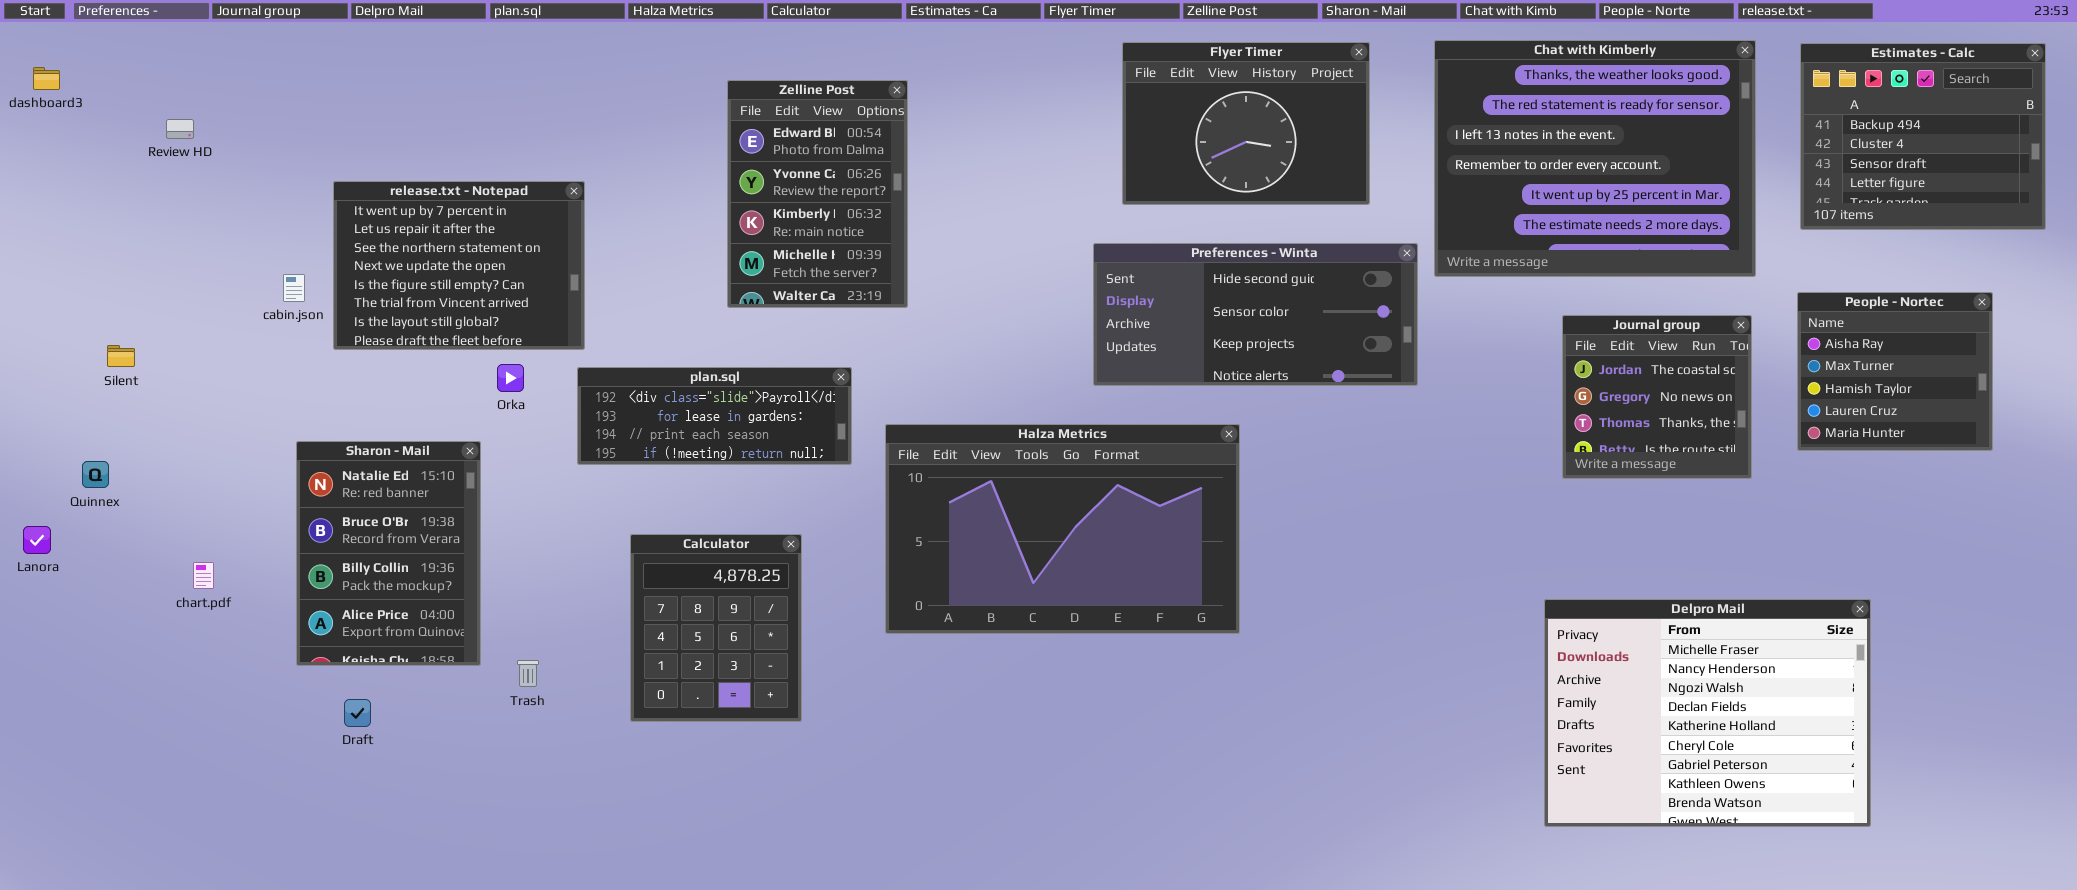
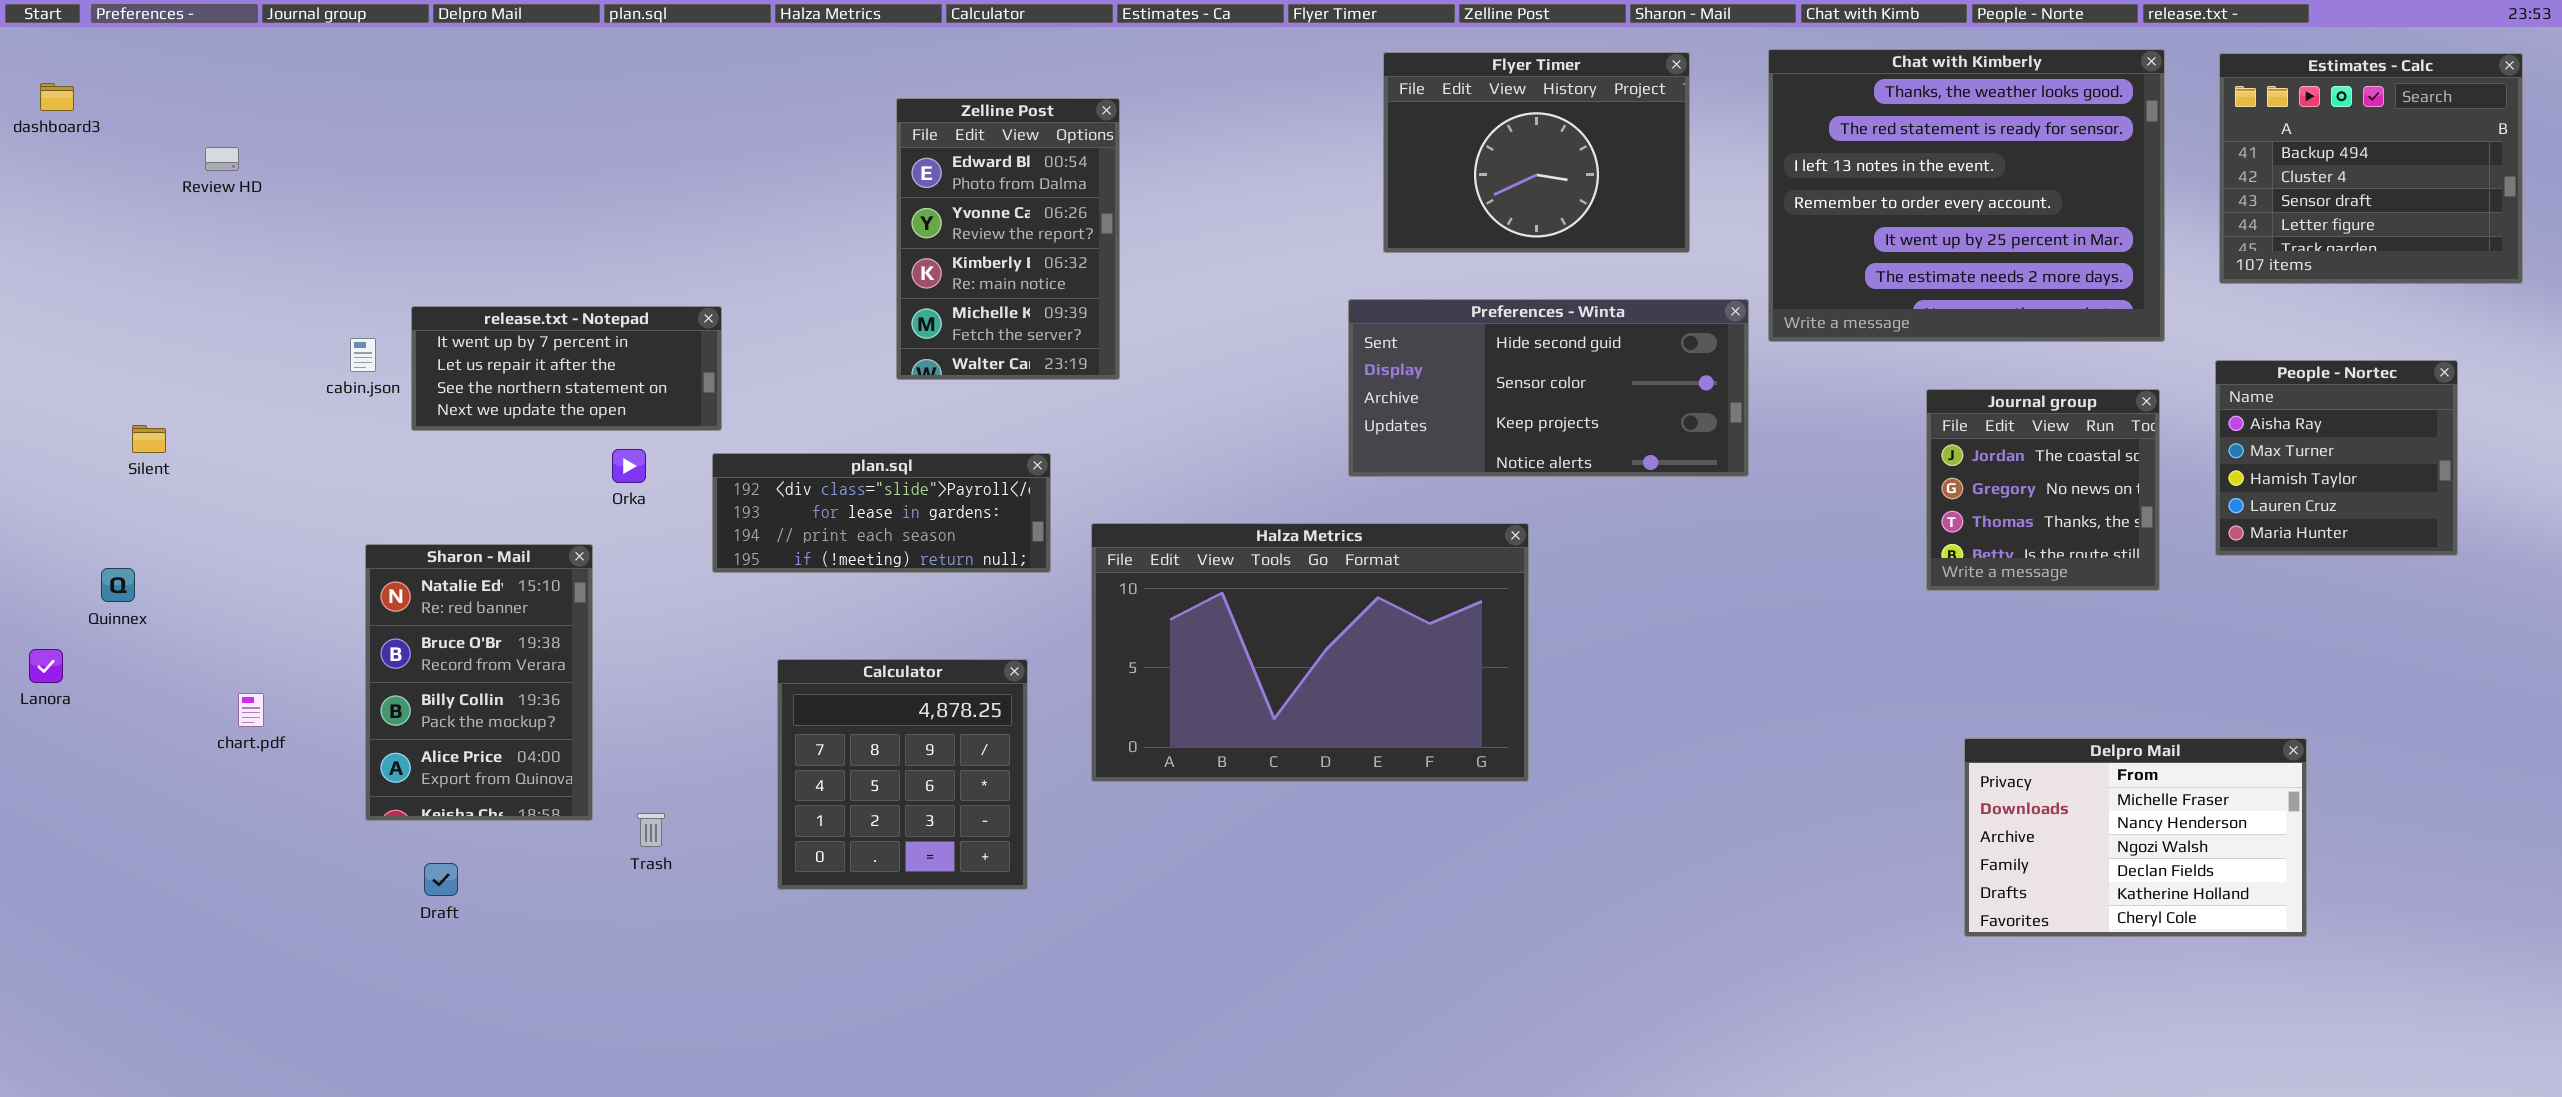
release.txt - Notepad: [333,181,585,350] -> [411,306,722,431], resized
Calculator: [630,534,802,722] -> [777,659,1028,890], resized
Delpro Mail: [1544,599,1871,827] -> [1964,738,2307,937], resized

